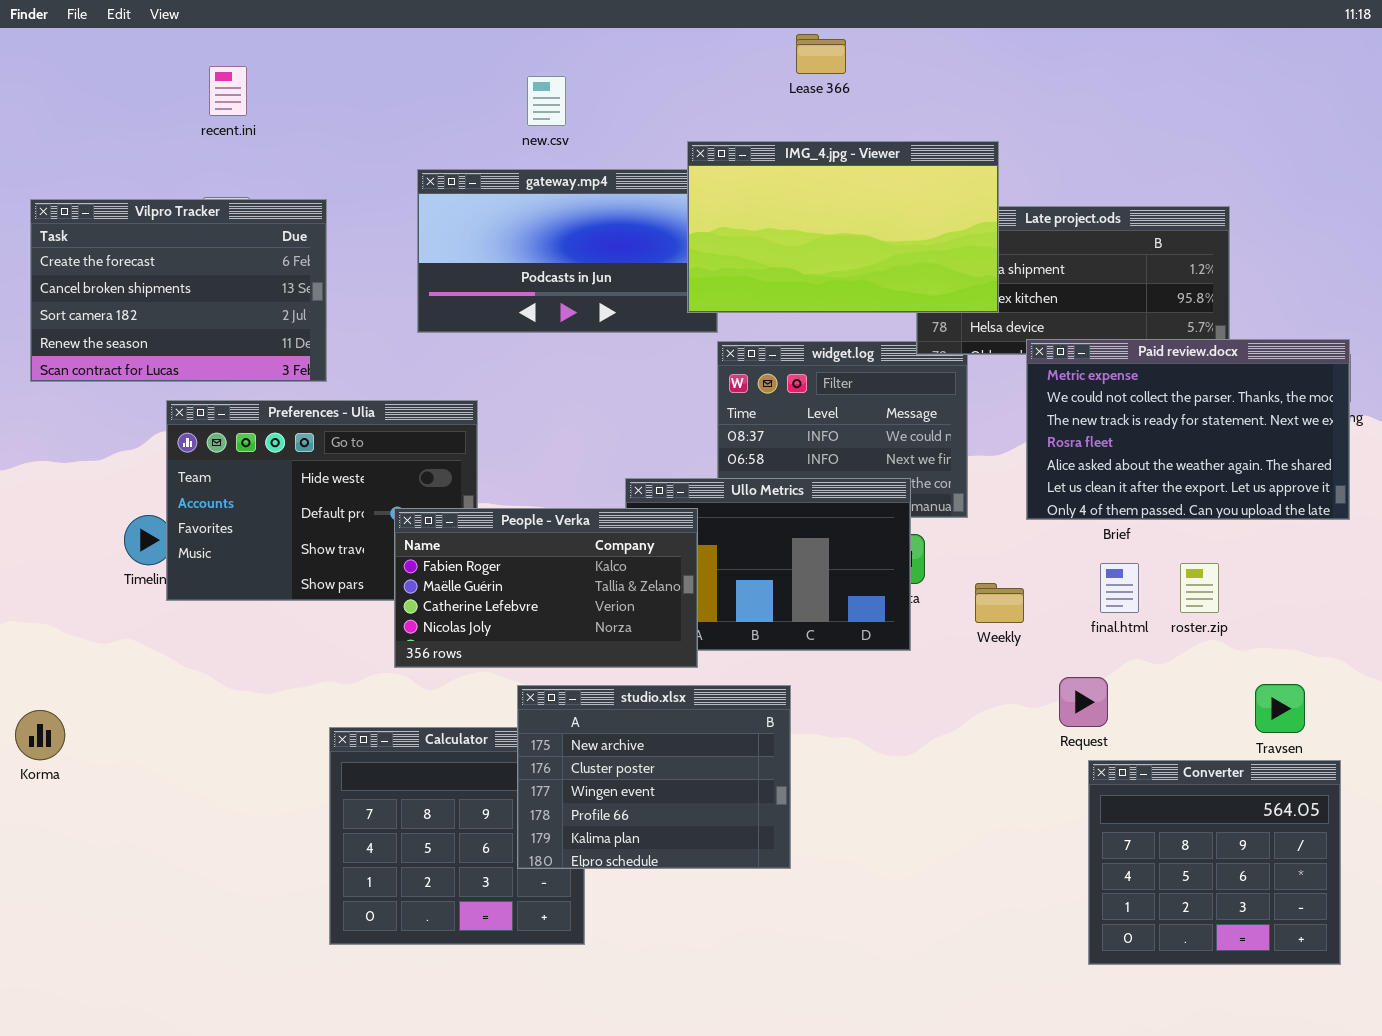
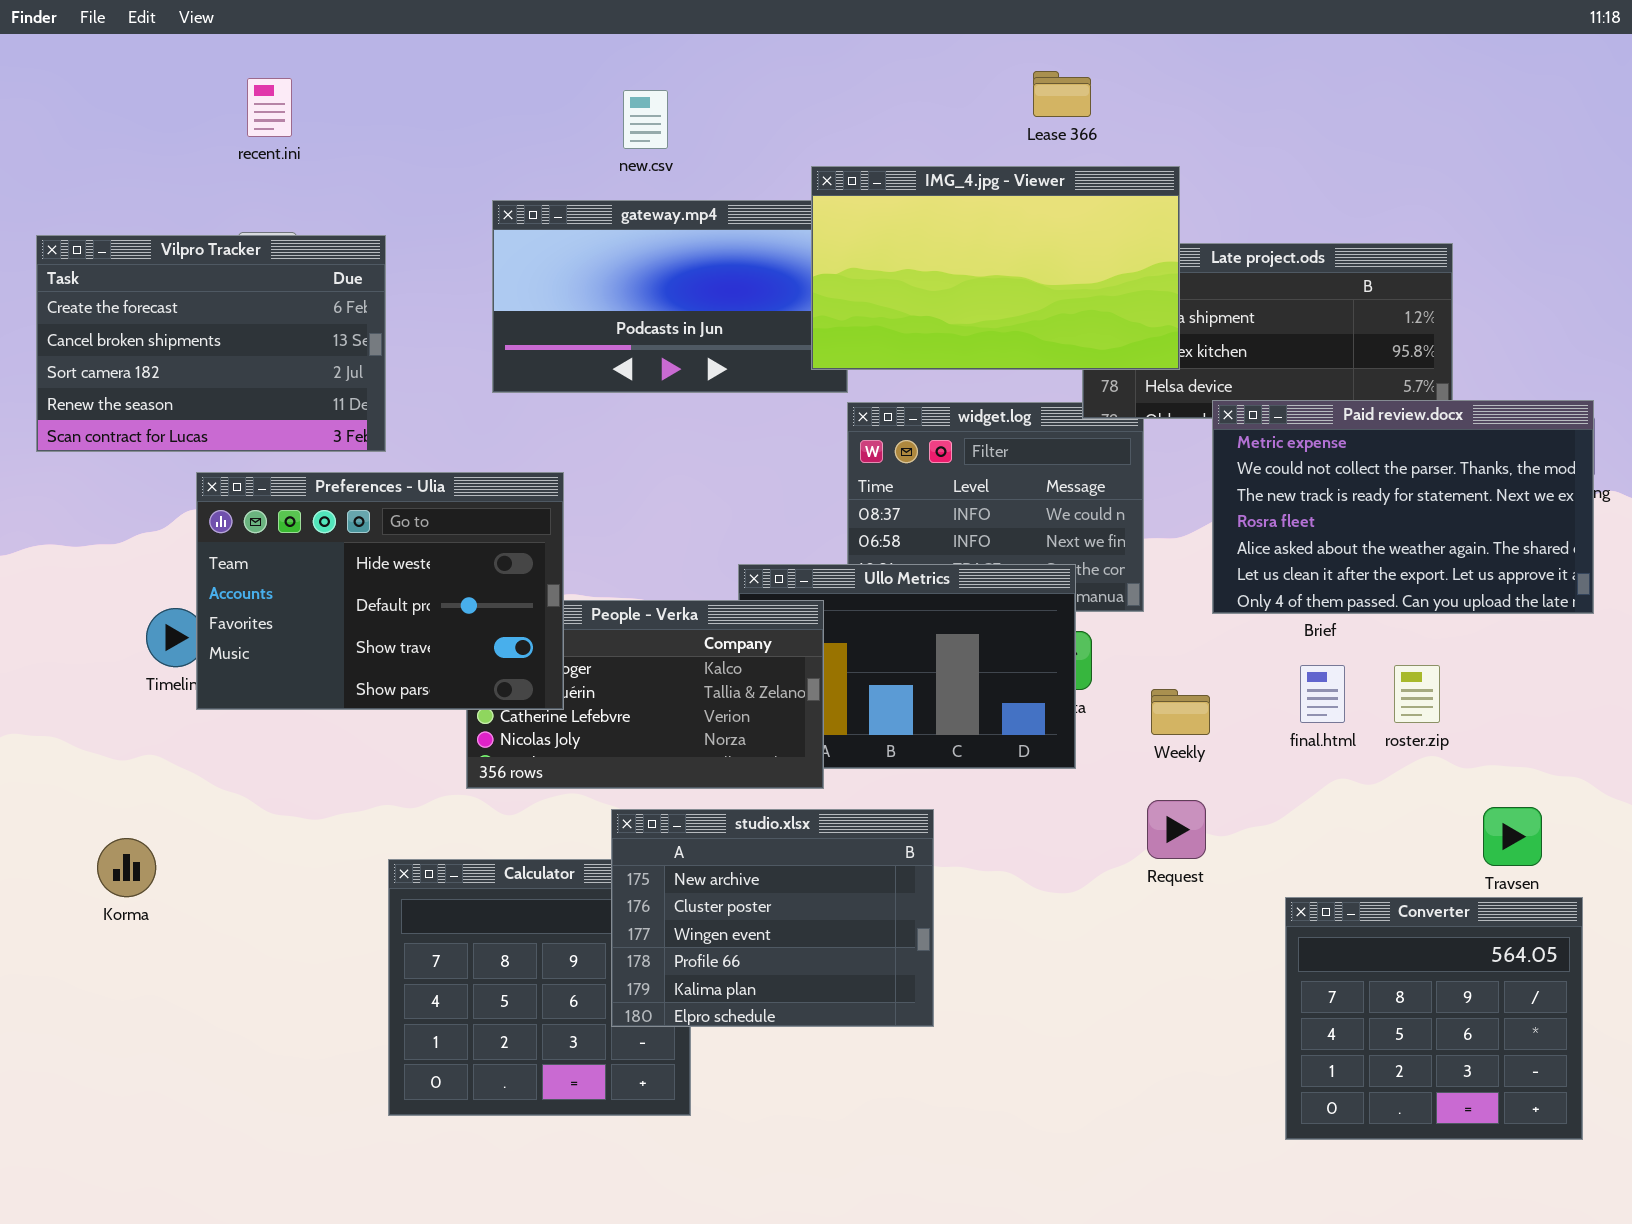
Lease 366: [796,34,846,74] -> [1033,71,1091,117], moved
Preferences - Ulia: [166,400,478,601] -> [196,472,564,710], raised
Request: [1059,677,1108,727] -> [1147,800,1206,859], moved
Korma: [15,710,65,760] -> [97,838,156,897], moved

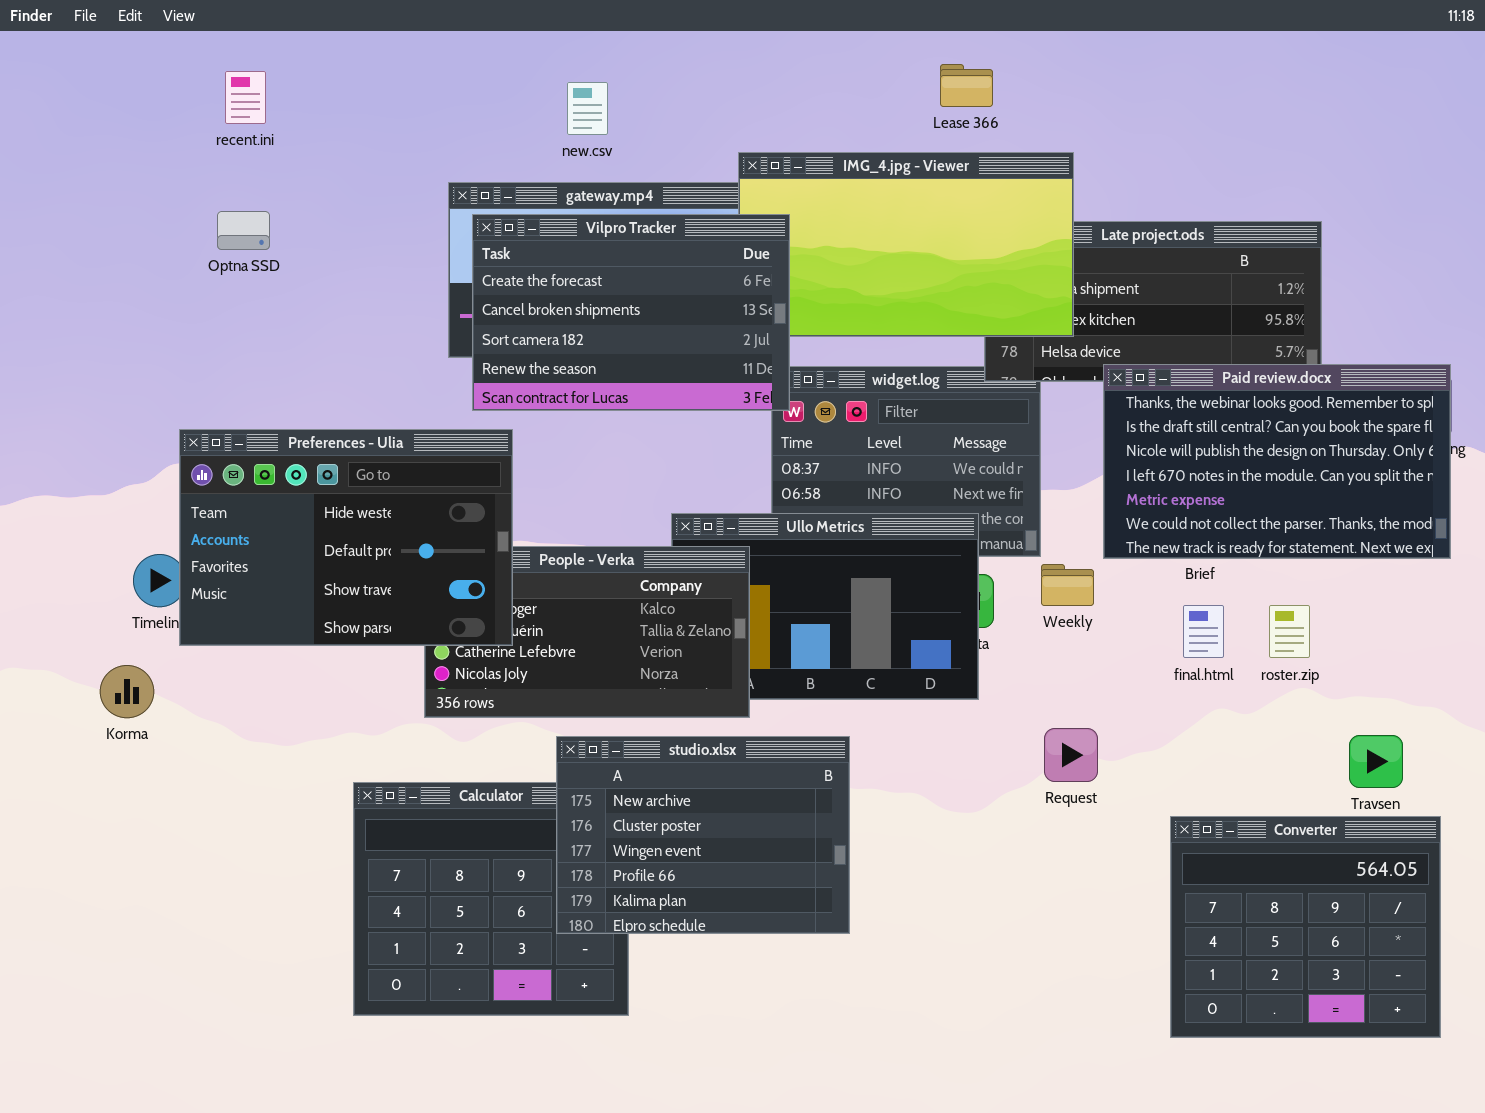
Vilpro Tracker: [36,235,386,452] -> [472,214,790,411], moved
Paid review.docx: [1212,400,1594,614] -> [1103,364,1451,559], scrolled up 4 rows
Weekly: [1151,689,1210,735] -> [1041,564,1094,606], moved
Korma: [97,838,156,897] -> [100,665,154,718], moved

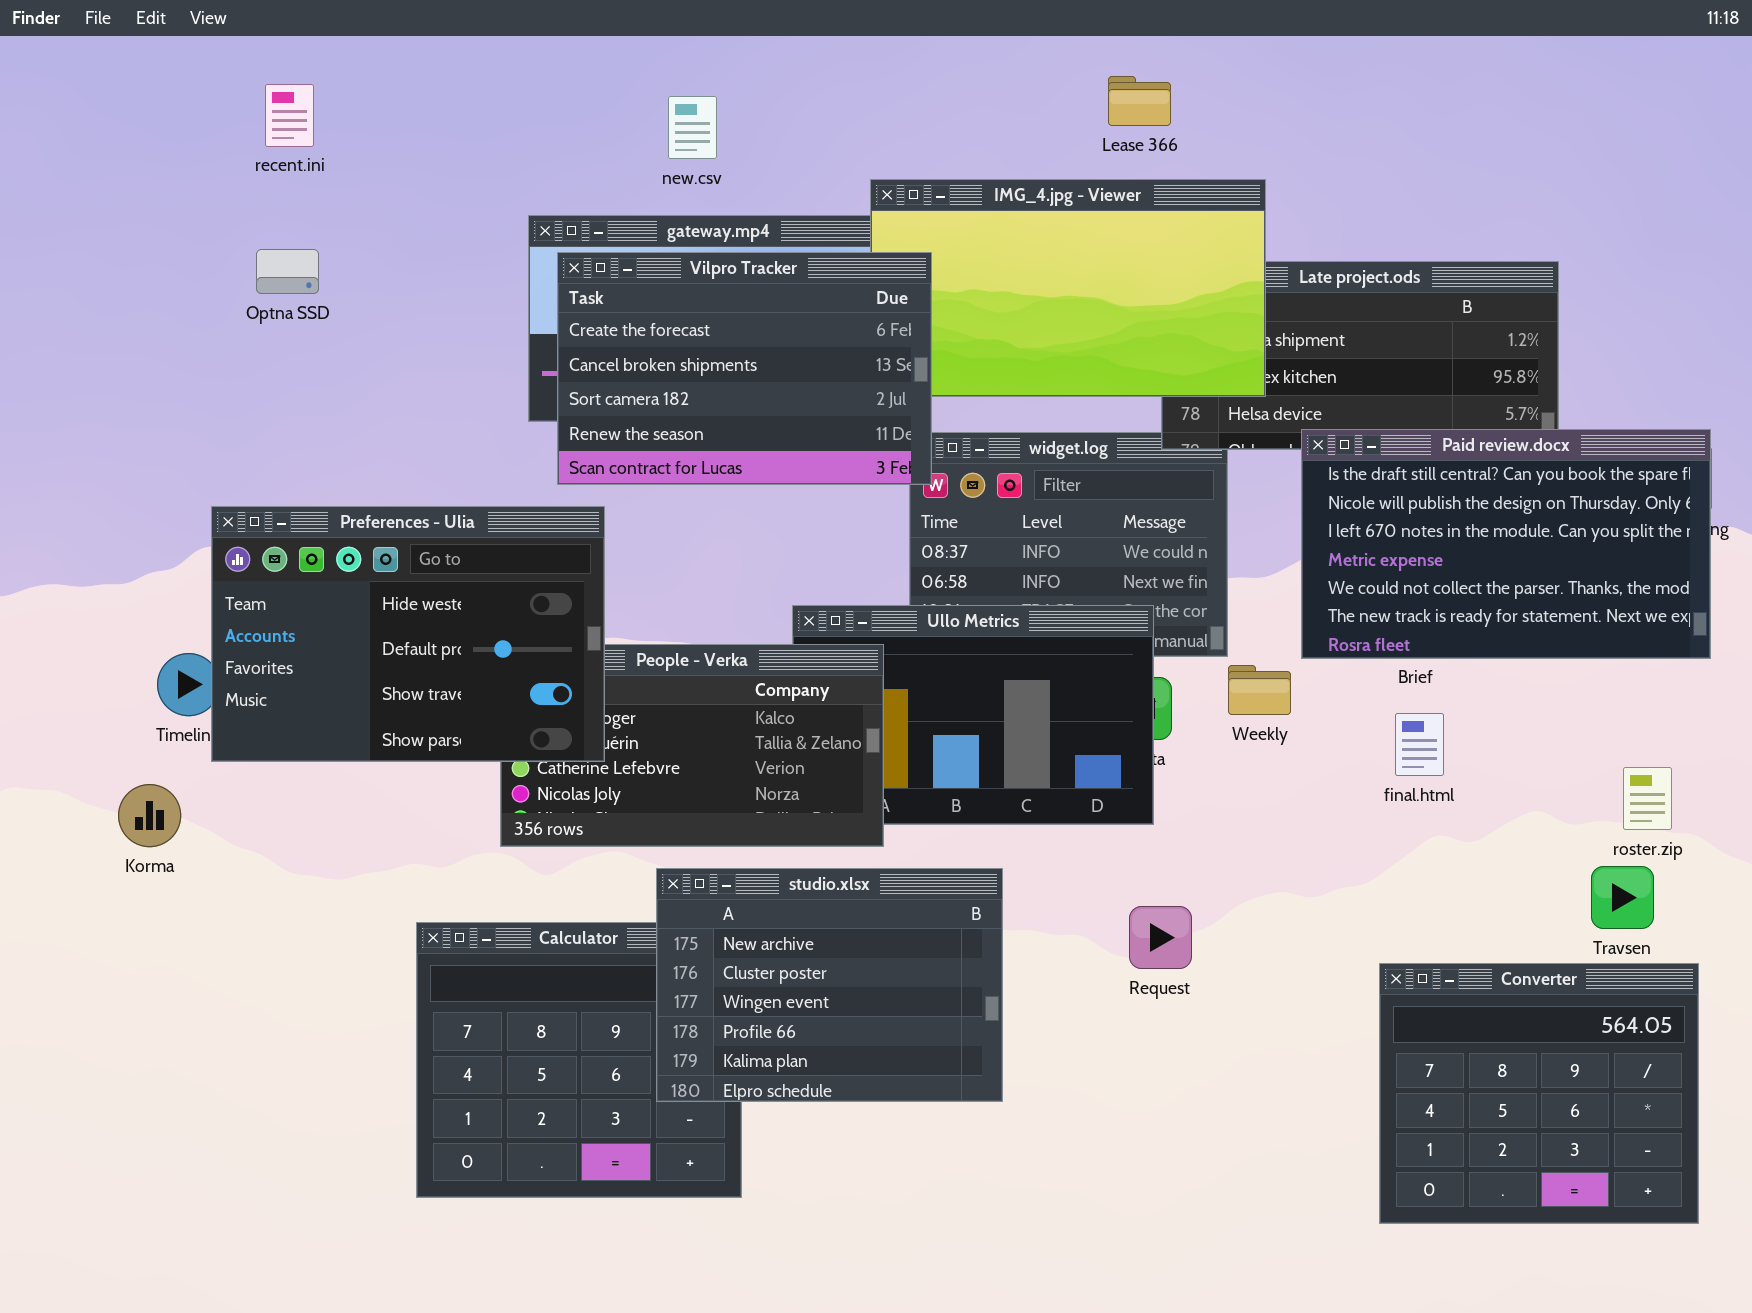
Paid review.docx: [1103,364,1451,559] -> [1301,429,1711,659], scrolled down 1 row
roster.zip: [1269,605,1310,658] -> [1623,767,1672,830], moved
Request: [1044,728,1098,782] -> [1129,906,1192,969], moved

